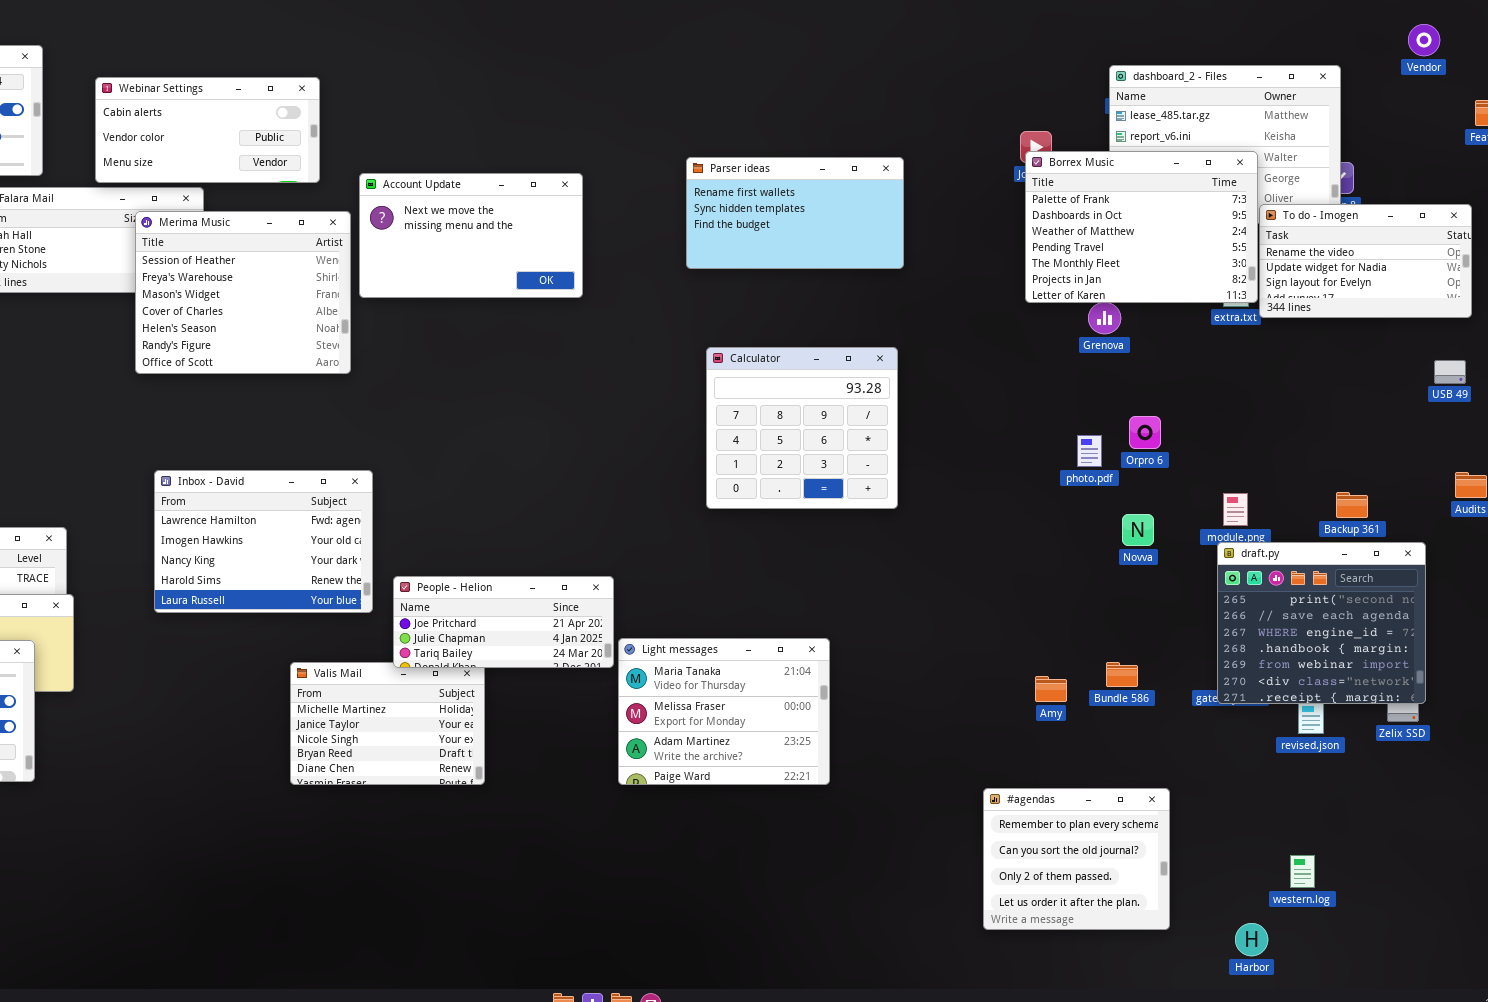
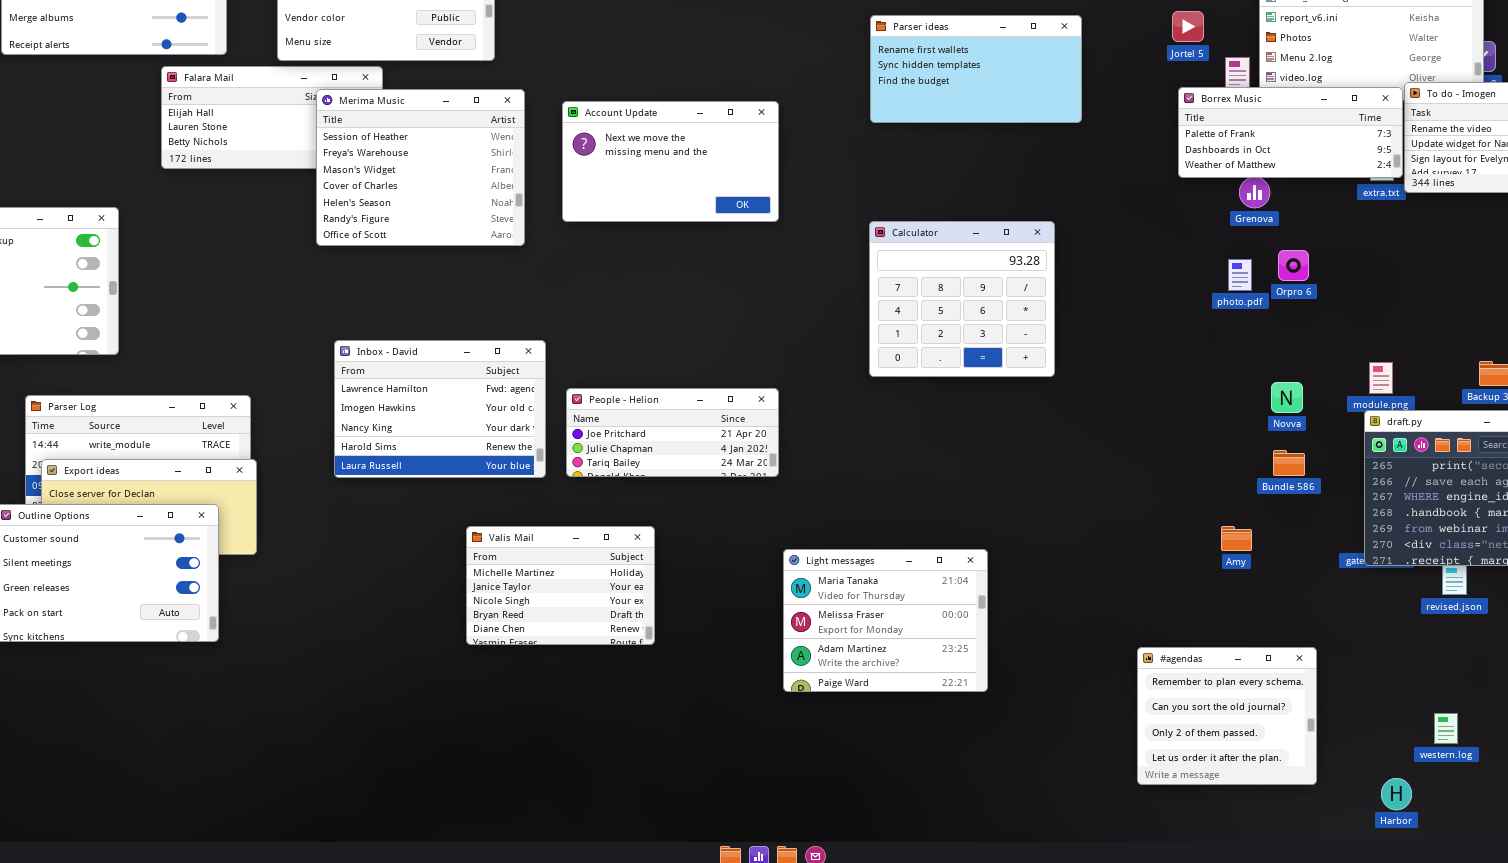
Borrex Music: [1025,151,1258,303] -> [1178,87,1403,178], resized
Parser ideas: [686,157,904,269] -> [870,15,1082,123], moved
Account Update: [359,173,583,298] -> [562,101,779,222], moved
Orpro 6: [1129,416,1161,449] -> [1278,250,1309,281], moved
photo.pdf: [1077,435,1102,467] -> [1228,259,1252,291], moved
People - Helion: [393,576,614,668] -> [566,388,779,477], moved
Light messages: [618,638,830,785] -> [783,549,988,692], moved
Bundle 586: [1106,662,1138,687] -> [1273,450,1305,476], moved
Amy: [1035,676,1067,702] -> [1221,526,1252,551], moved

